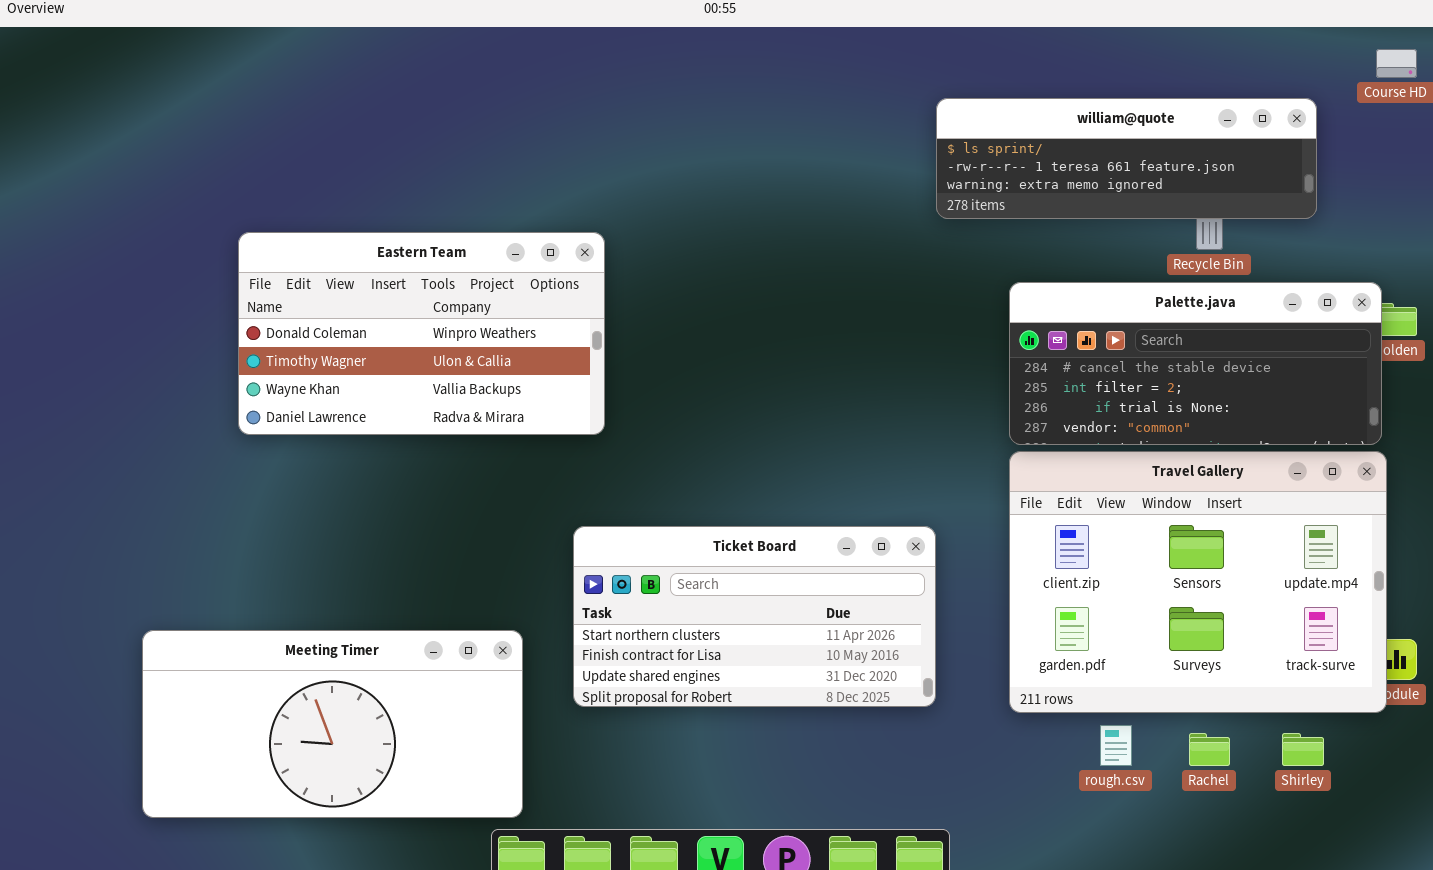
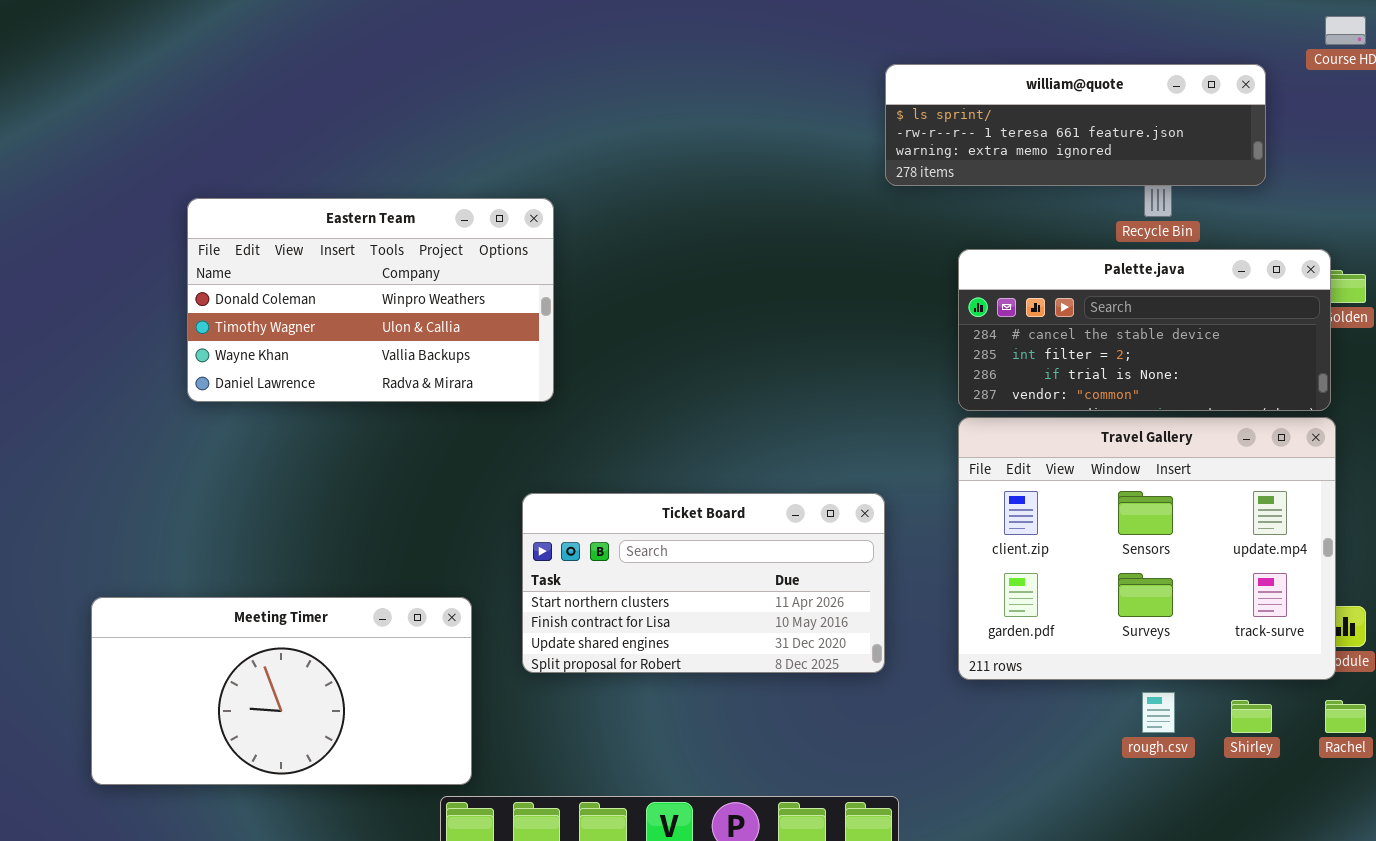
rough.csv: [1100,725,1132,766] -> [1142,692,1175,733], moved
Rachel: [1189,733,1230,766] -> [1325,700,1366,733], moved

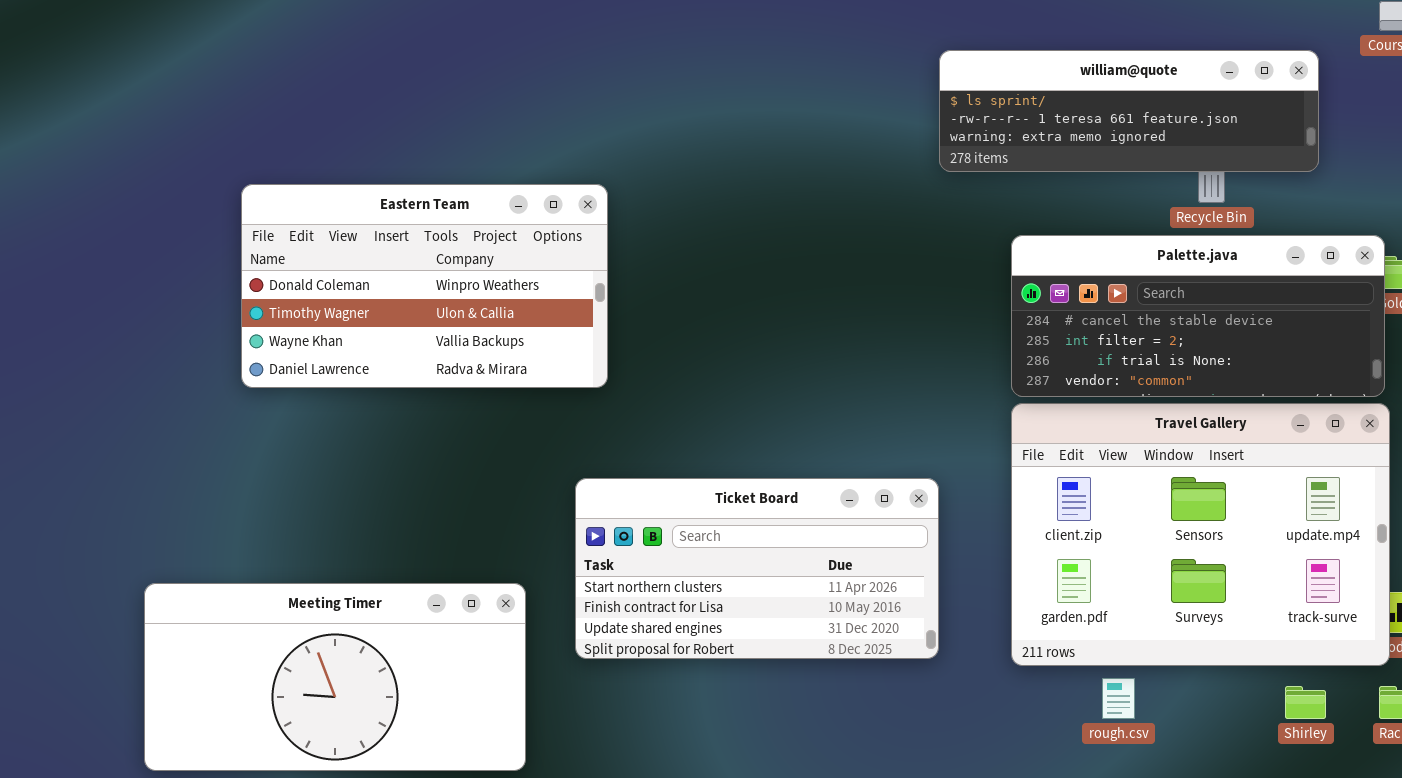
rough.csv: [1142,692,1175,733] -> [1102,678,1135,719], moved

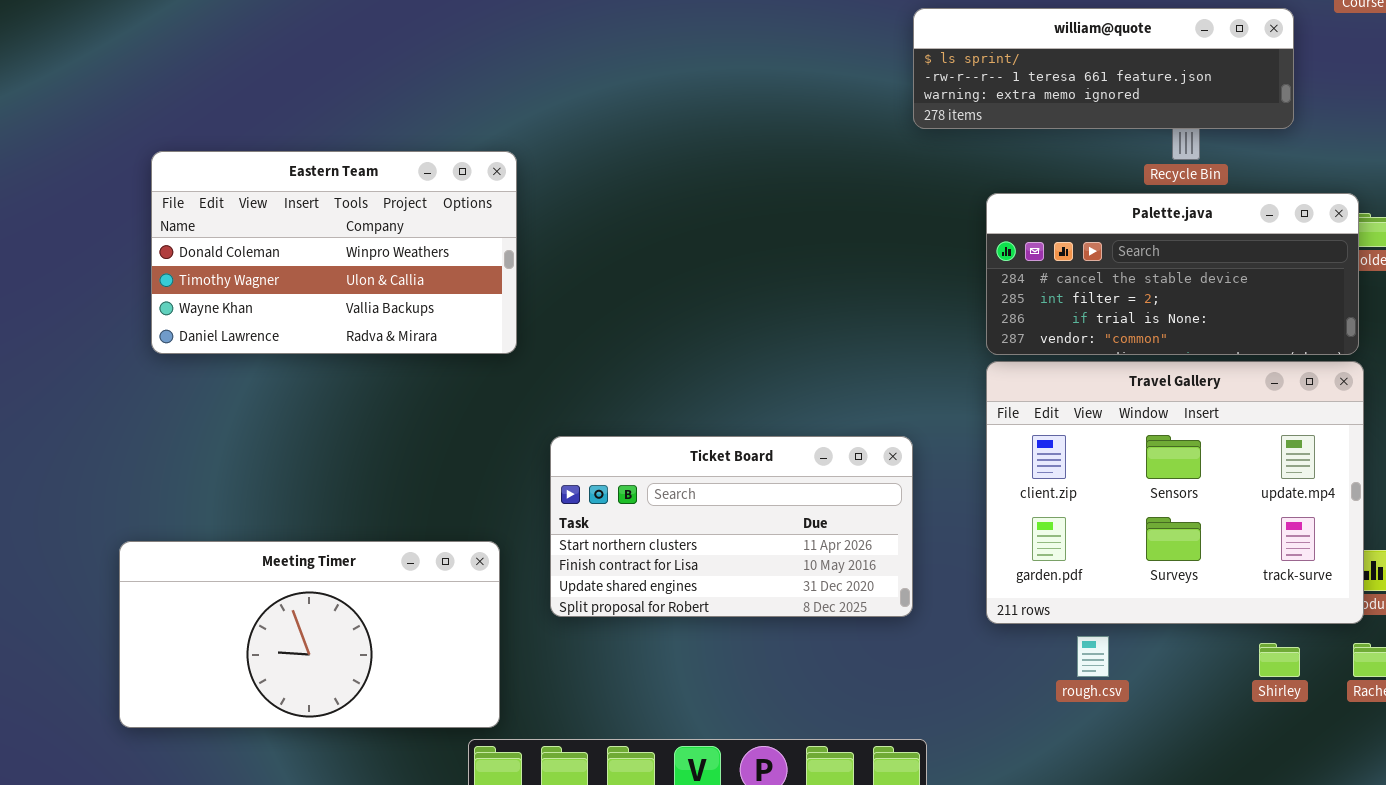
Eastern Team: [241,184,608,388] -> [151,151,517,354], moved

